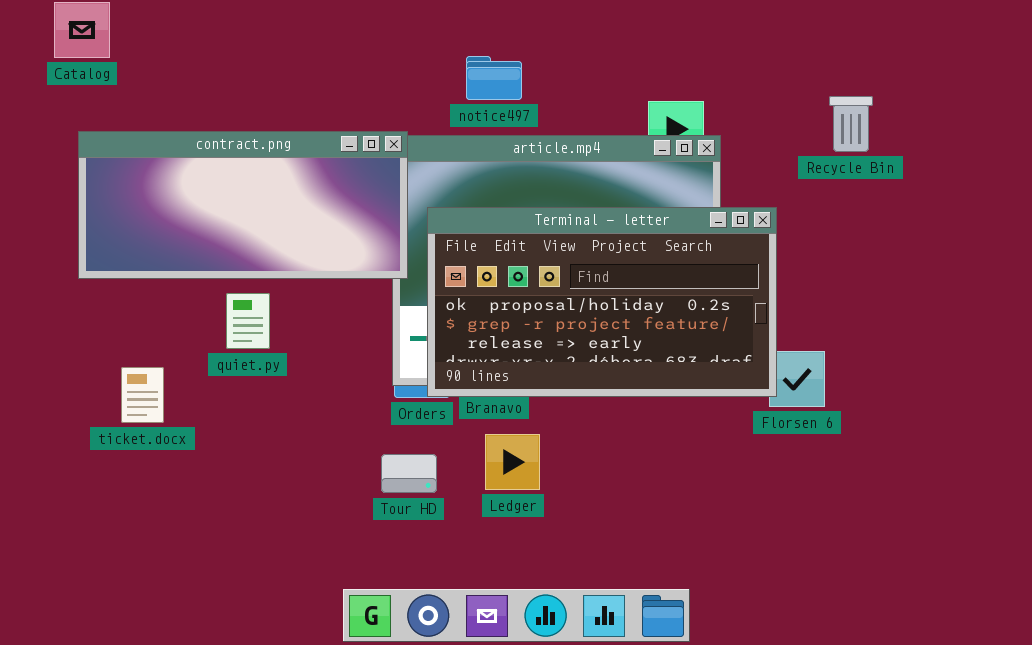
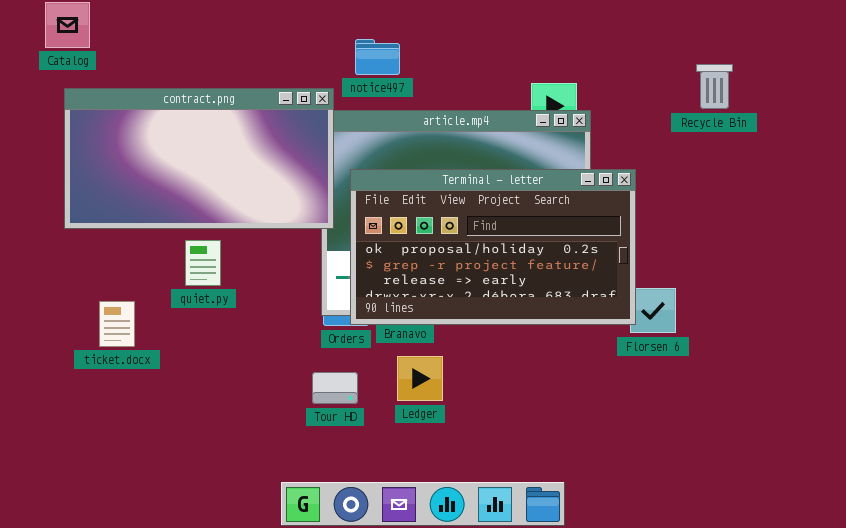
notice497: [466,56,522,100] -> [355,39,400,75], moved
Recycle Bin: [829,96,873,152] -> [696,64,733,109], moved
contract.png: [78,131,408,279] -> [64,88,334,229], resized

